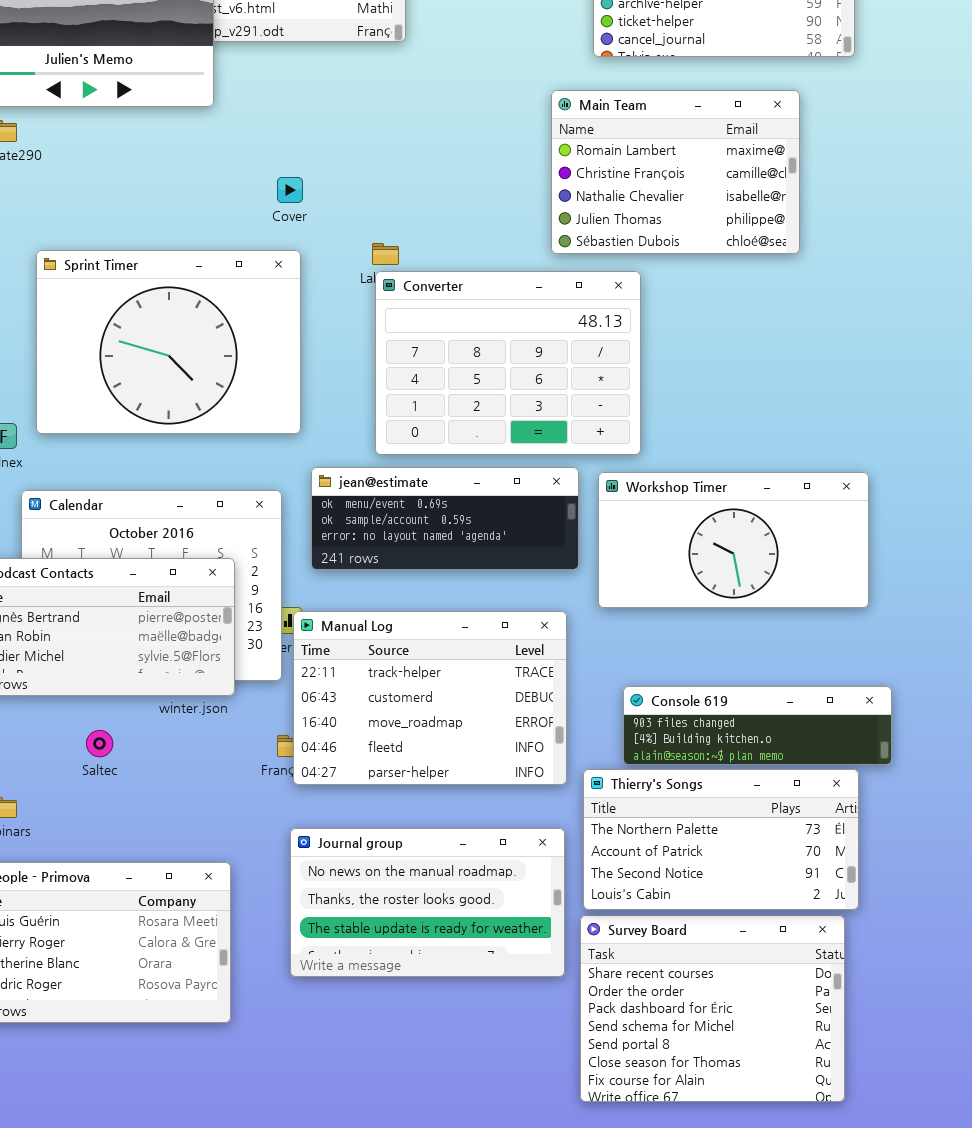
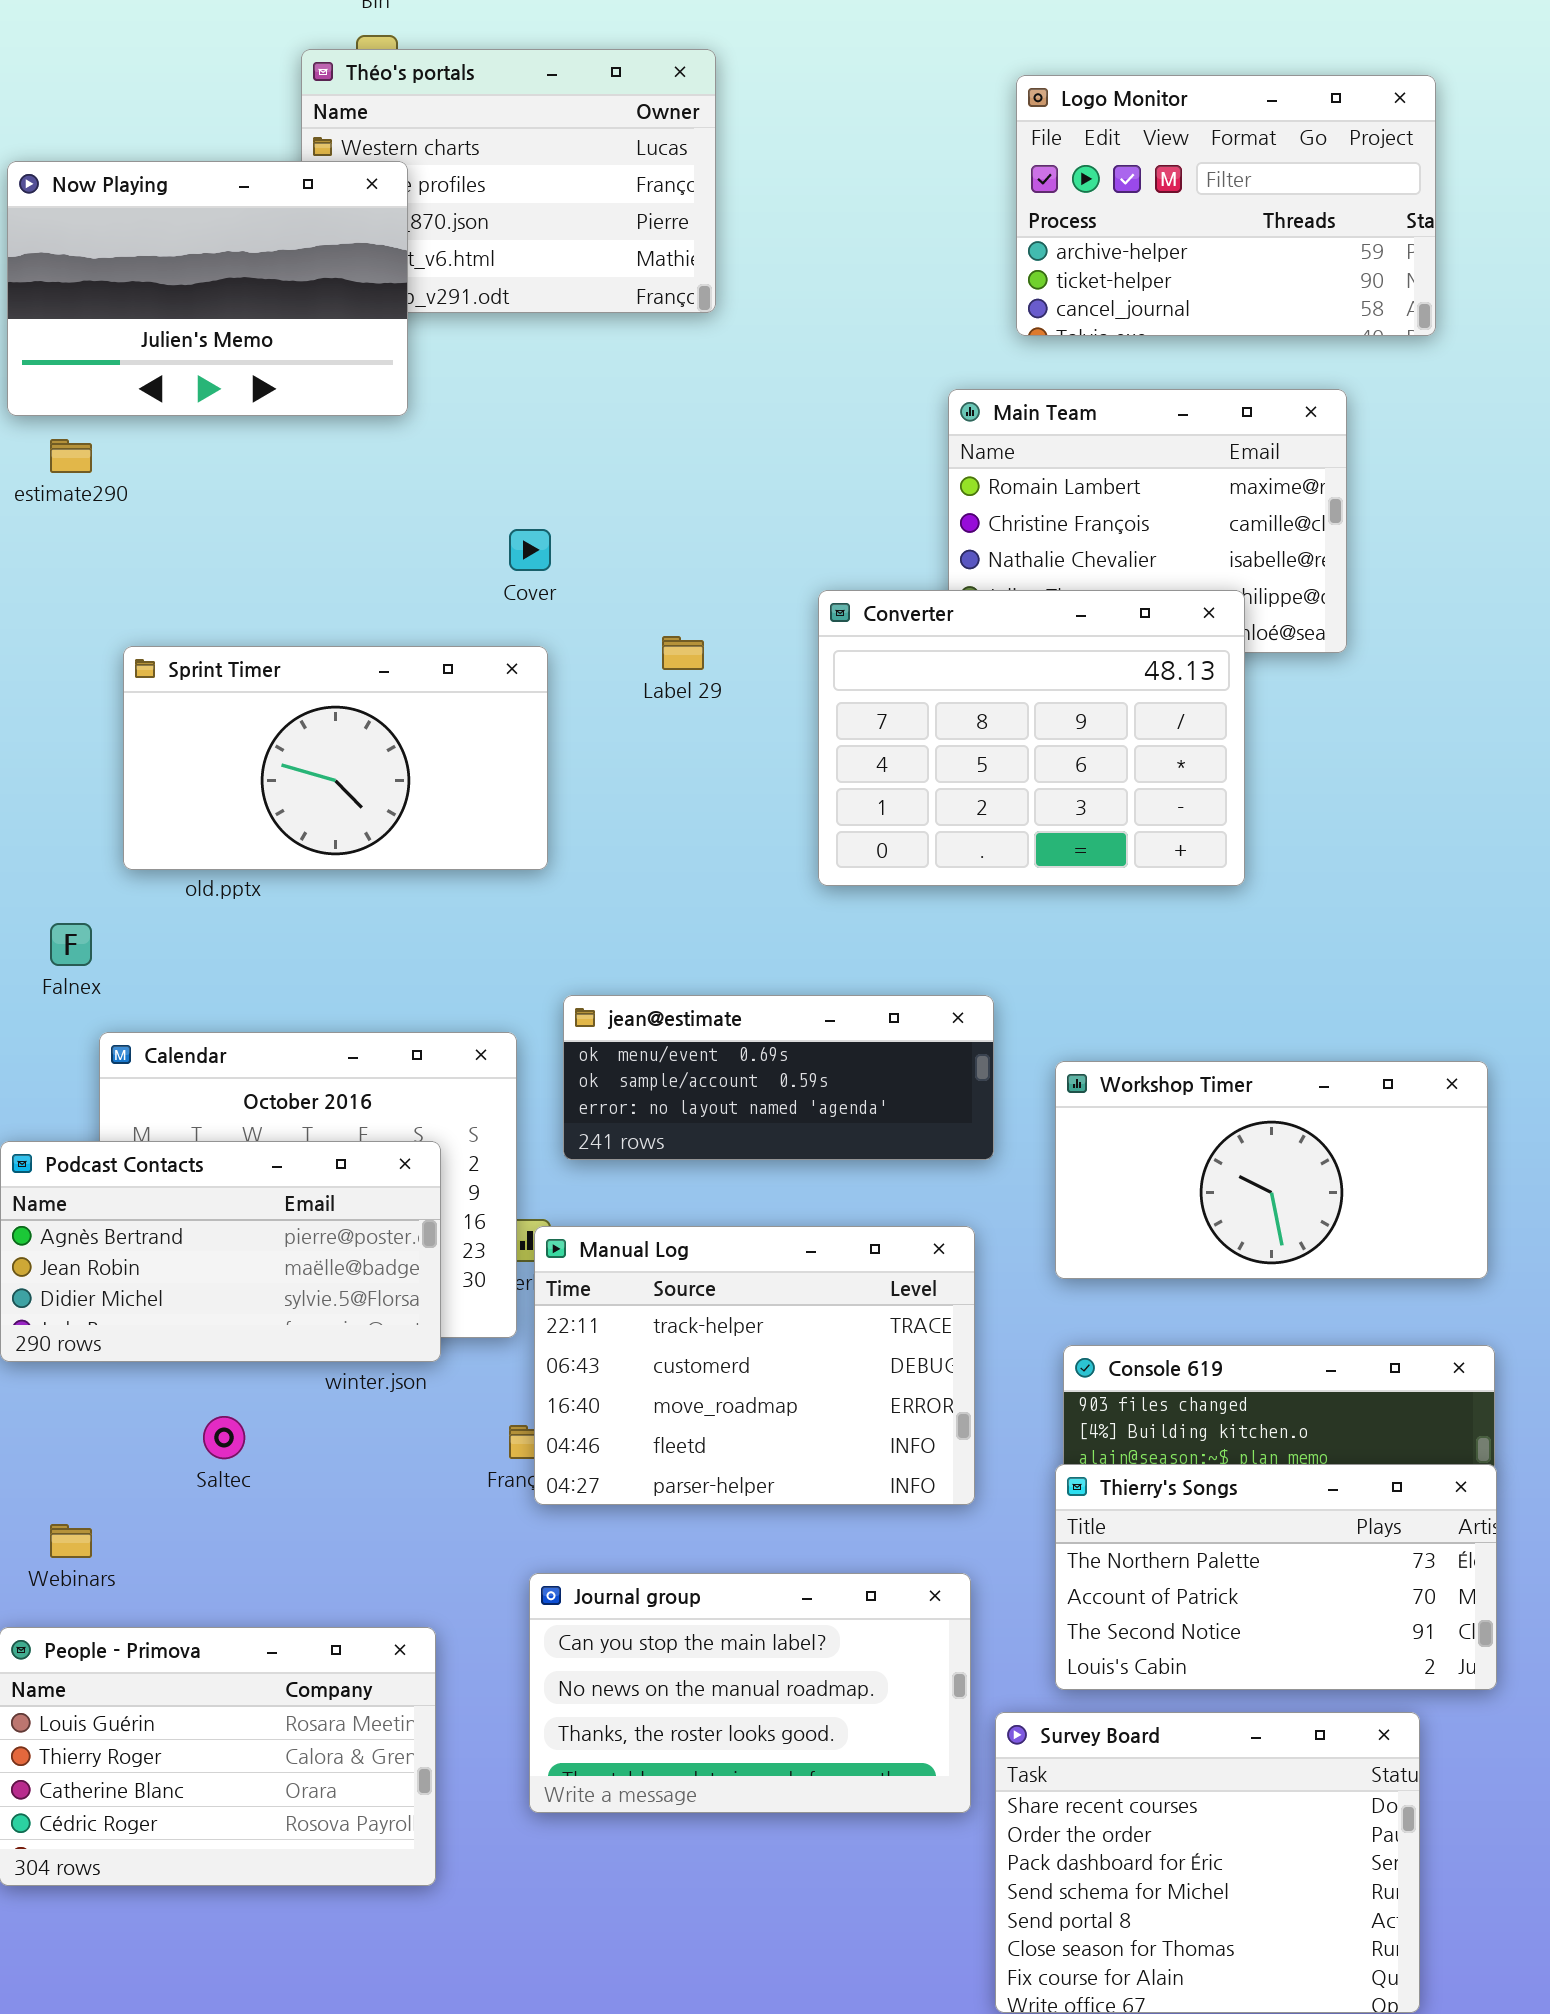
Sprint Timer: [36,250,301,434] -> [123,646,548,870], resized
Converter: [375,271,641,455] -> [818,590,1245,886], moved
Workshop Timer: [598,472,869,608] -> [1055,1061,1488,1279], moved
Thierry's Songs: [583,769,859,910] -> [1055,1464,1497,1690], moved
Journal group: [290,828,565,977] -> [529,1573,971,1813], scrolled up 1 row

